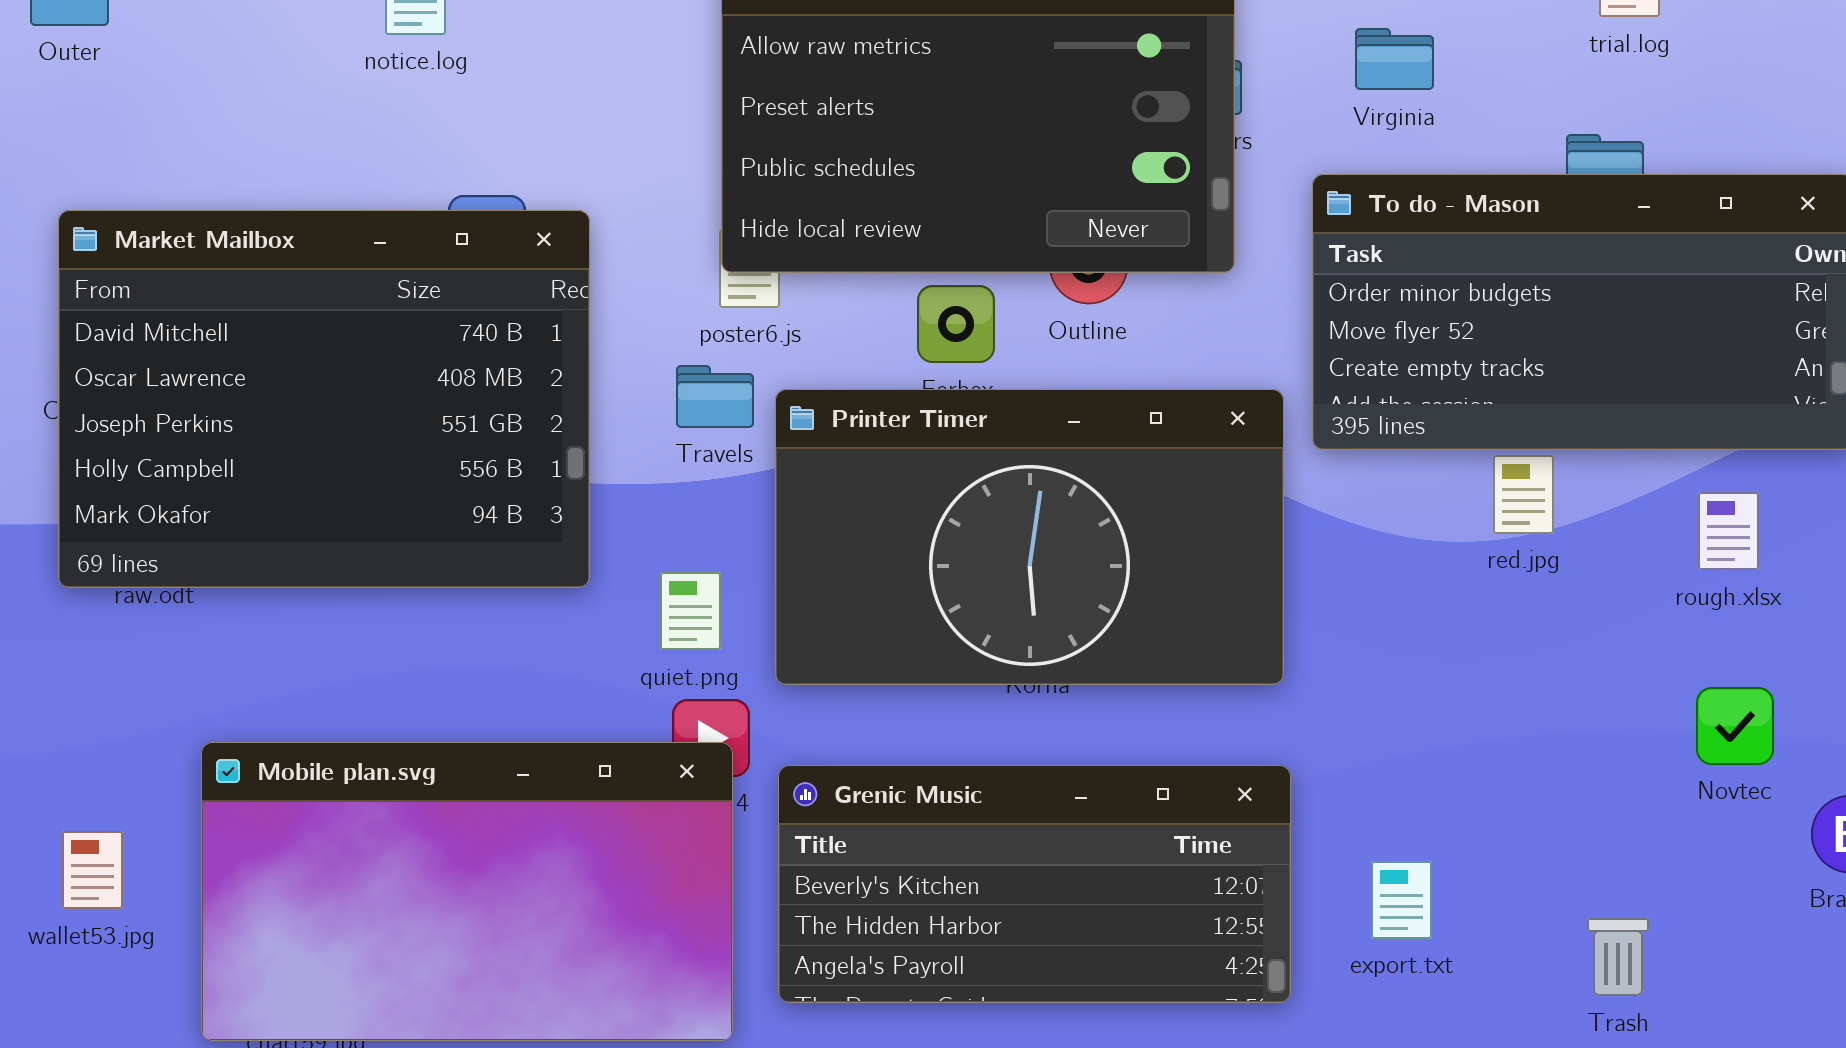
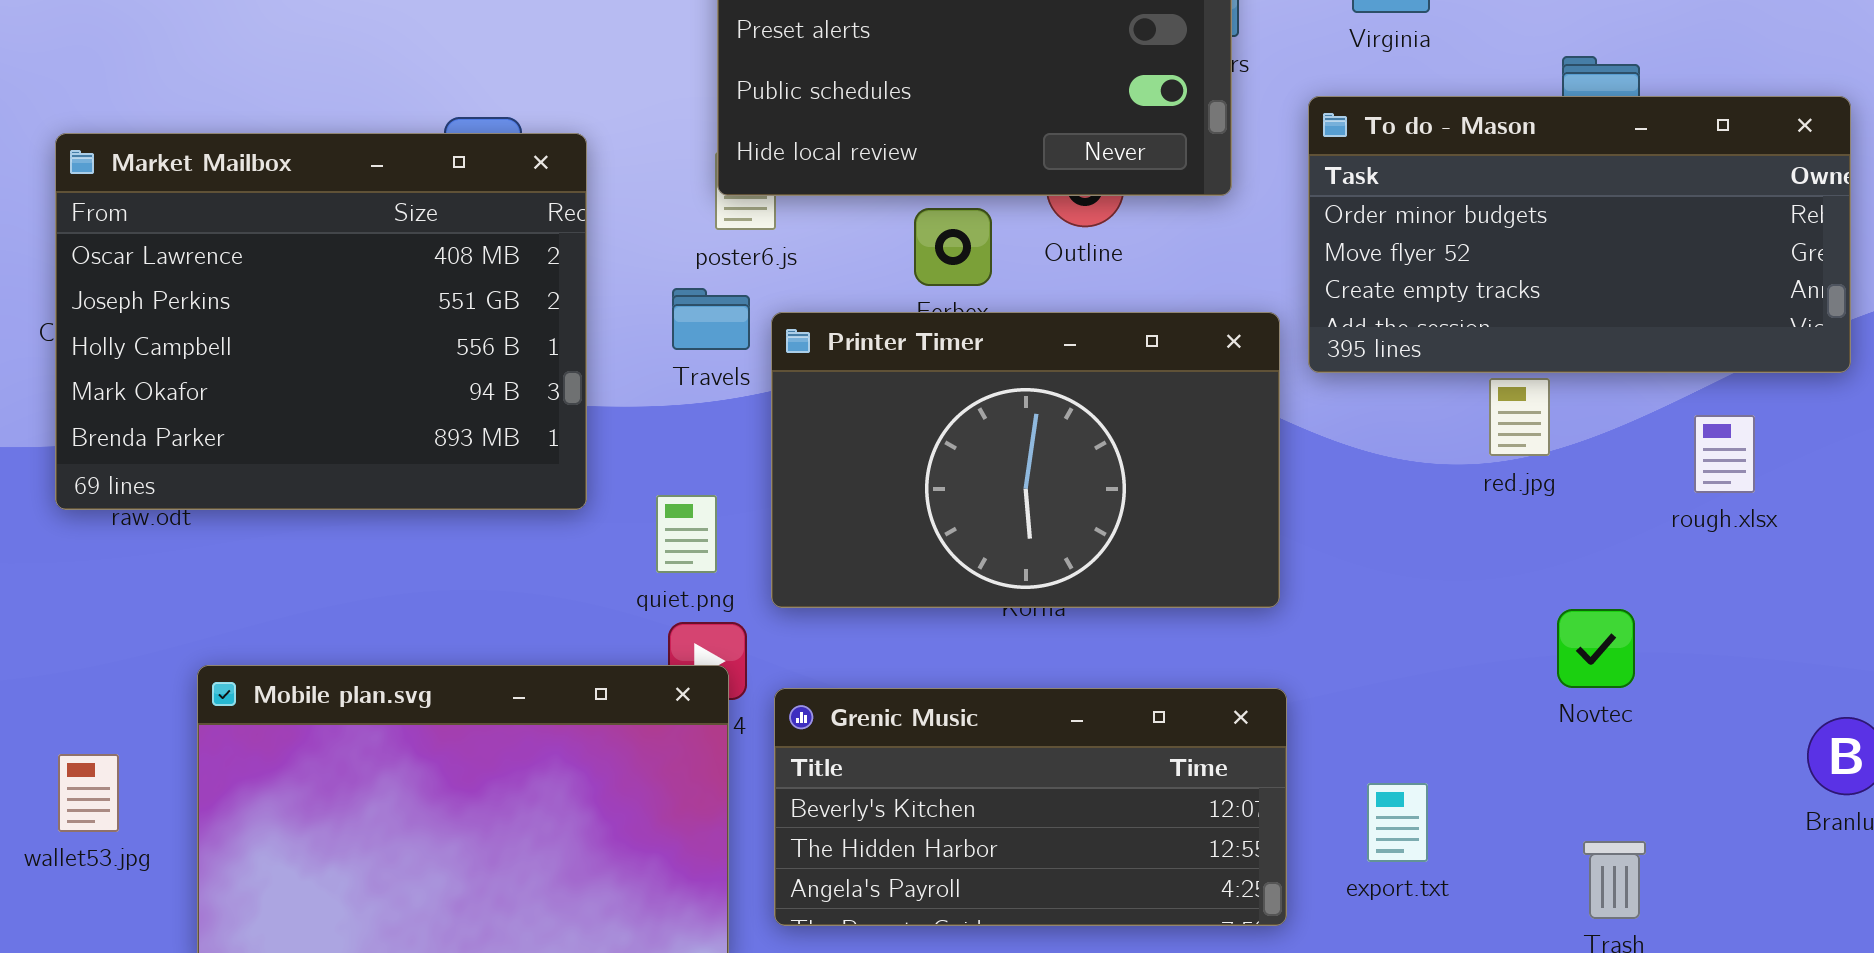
Market Mailbox: [58,210,590,588] -> [55,133,587,510], scrolled down 1 row
Novtec: [1696,687,1774,765] -> [1557,609,1635,688], moved

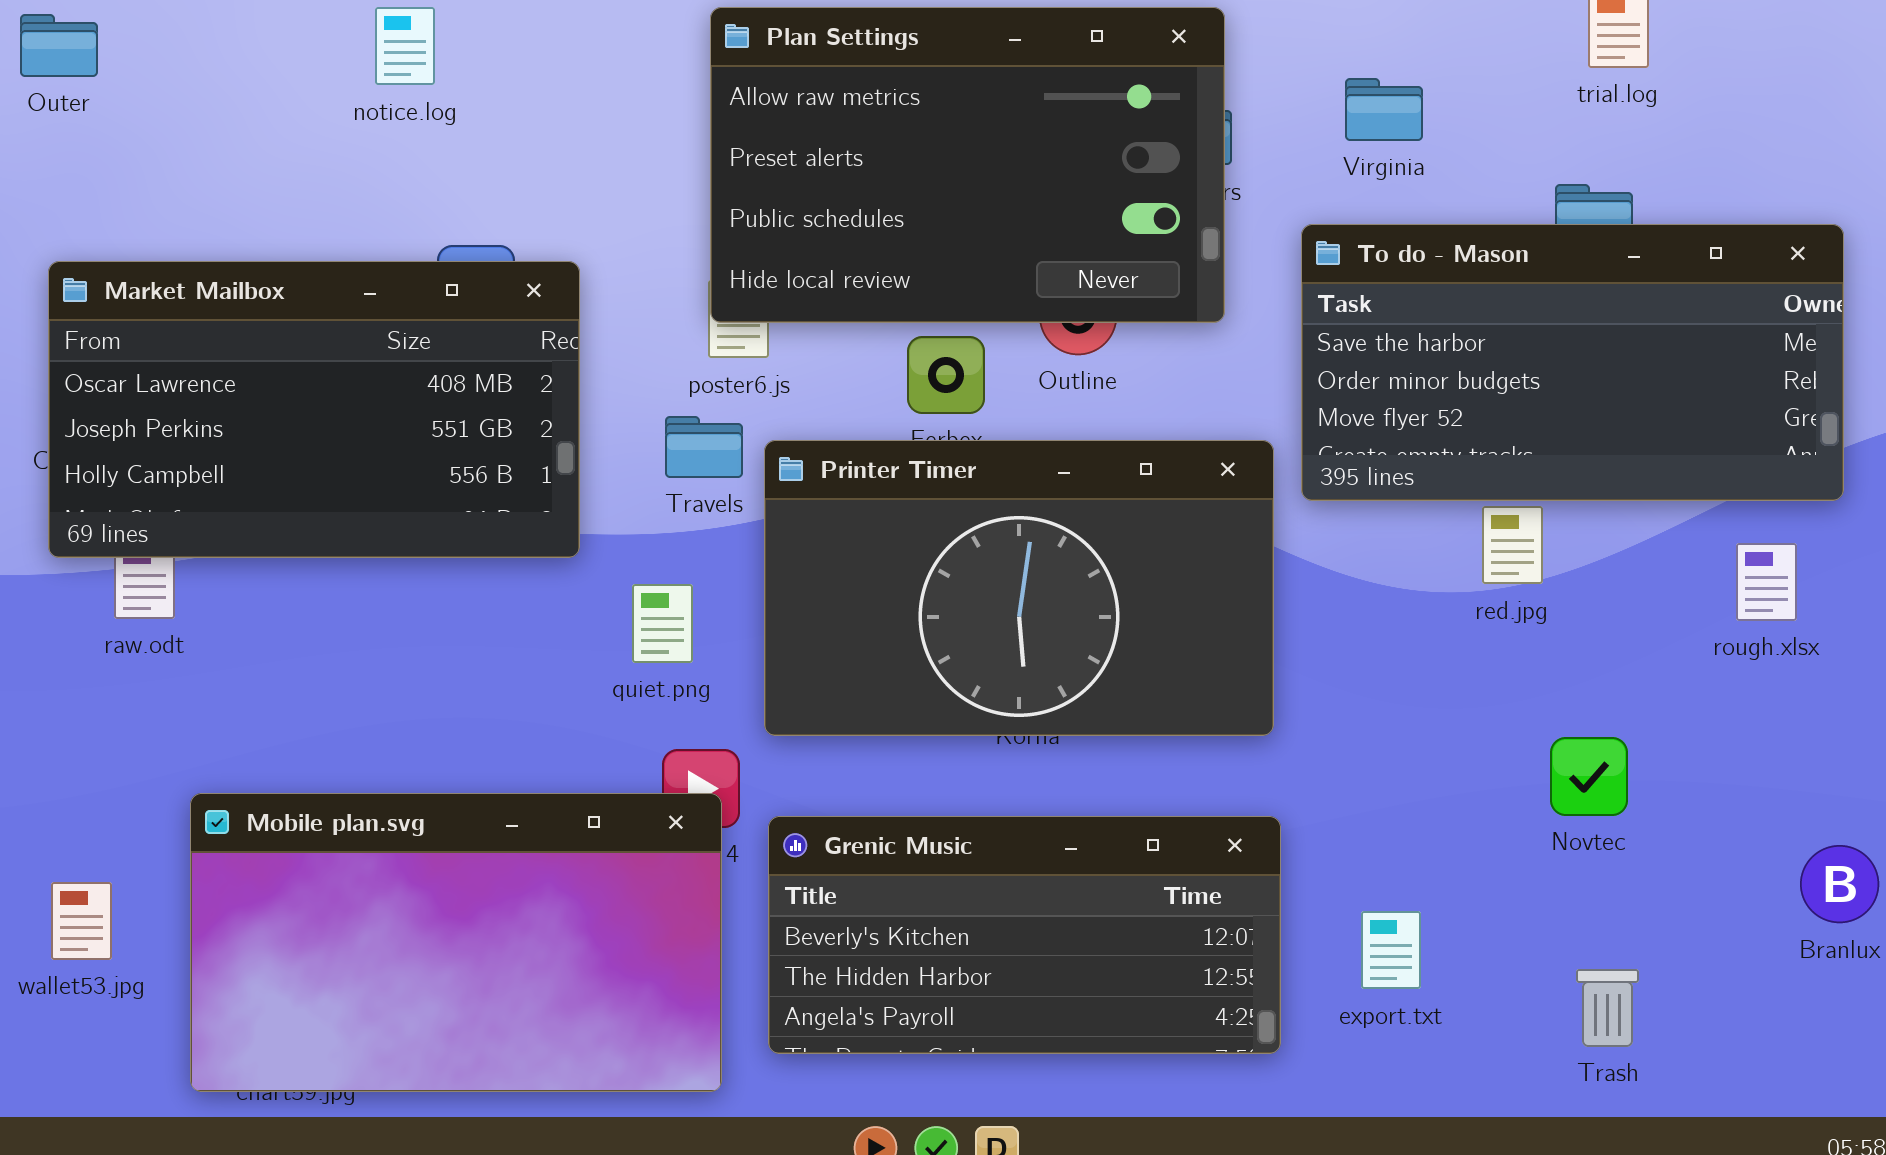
To do - Mason: [1308,96,1851,373] -> [1301,224,1844,501], scrolled up 1 row
Market Mailbox: [55,133,587,510] -> [48,261,580,558], resized
rough.xlsx: [1694,415,1755,493] -> [1736,543,1797,621], moved
quiet.png: [656,495,717,573] -> [632,584,693,663], moved

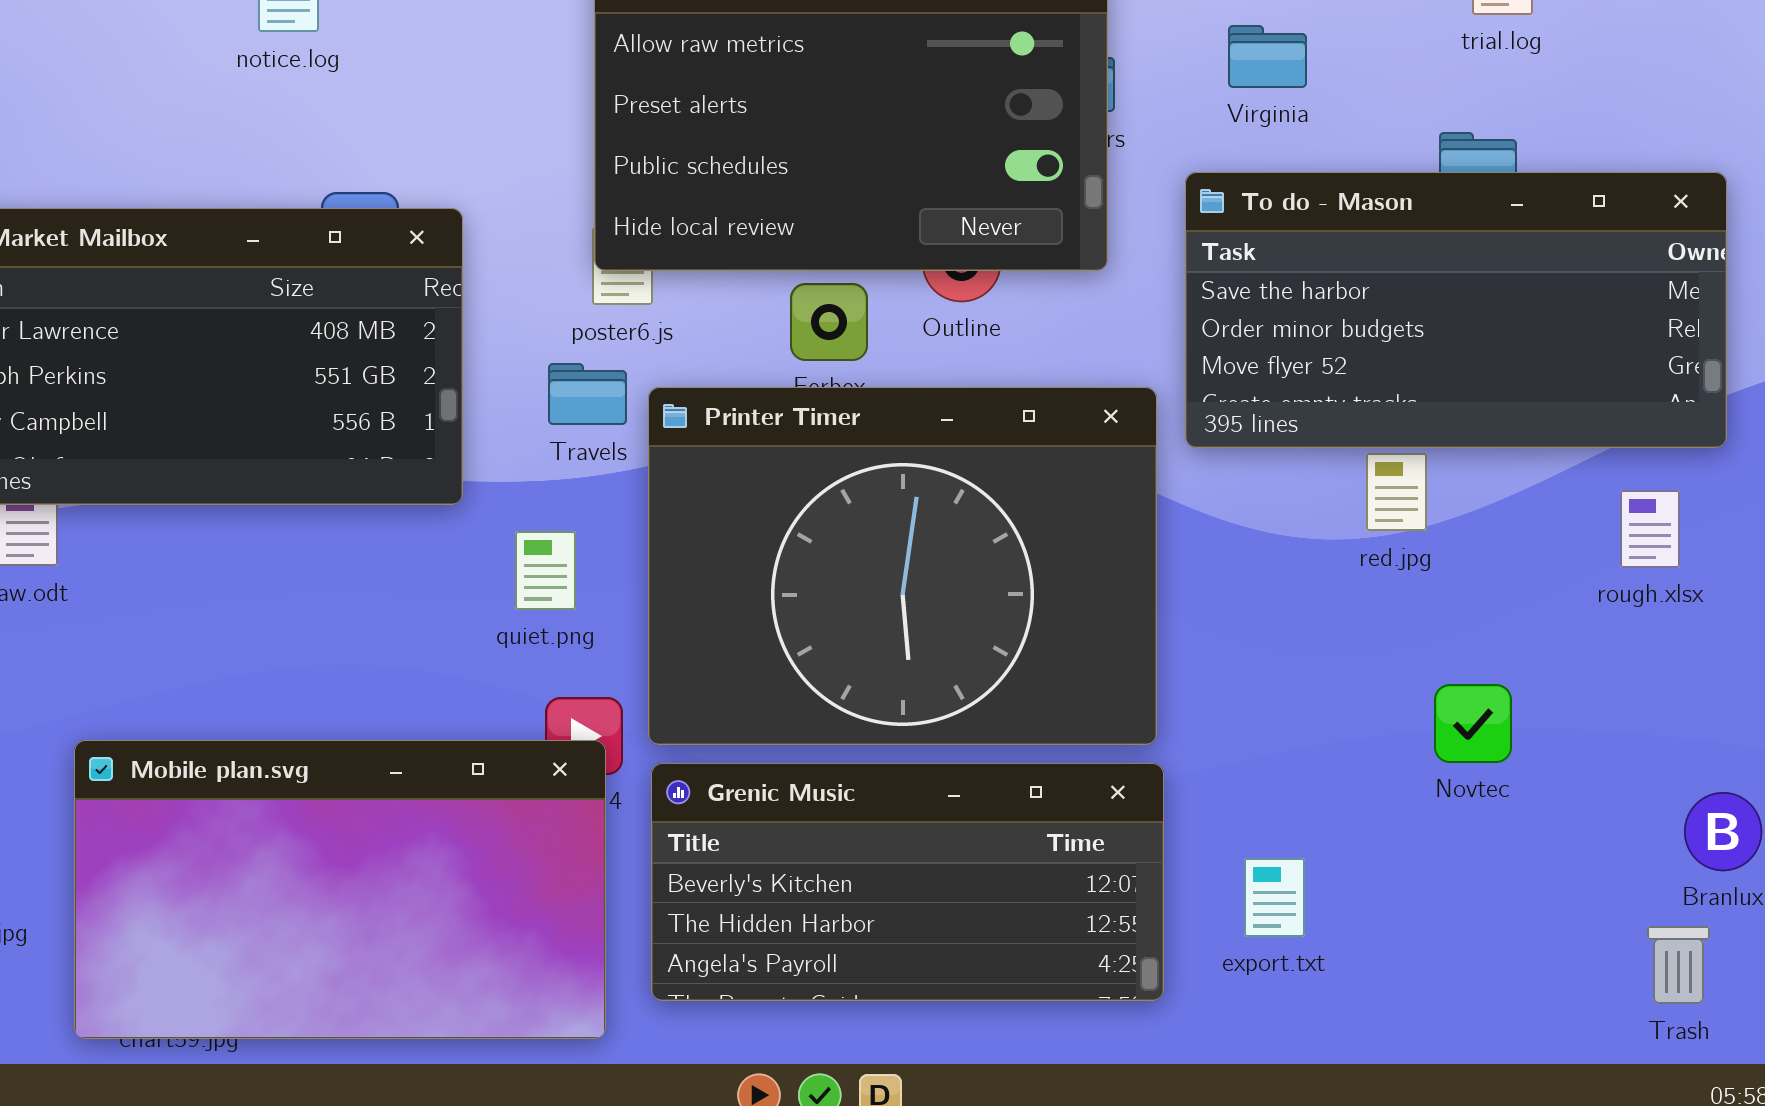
Printer Timer: [764,440,1274,736] -> [648,387,1157,745], resized
Trash: [1576,969,1639,1047] -> [1647,926,1710,1004], moved

